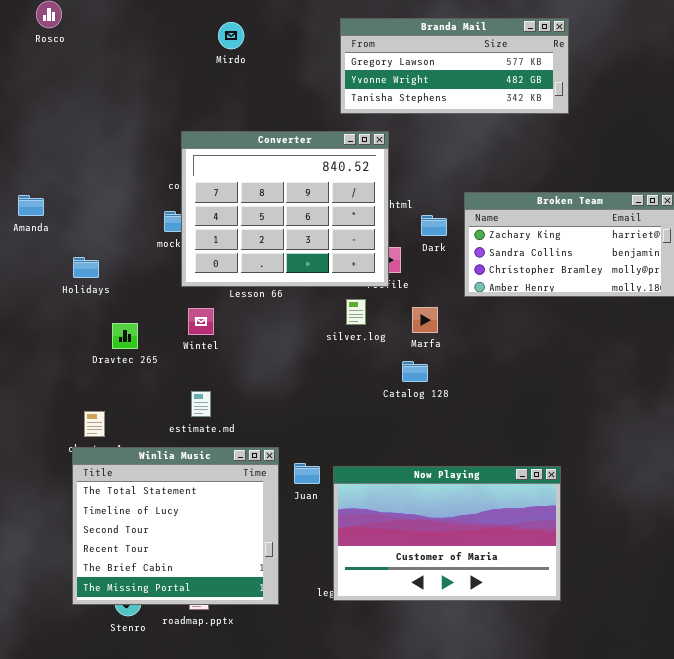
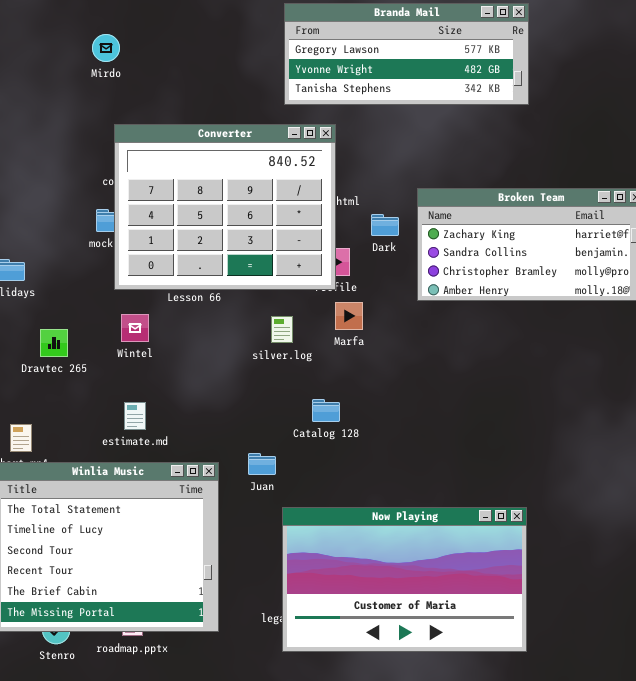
Mirdo: [218,22,244,49] -> [92,34,120,62], moved
silver.log: [346,299,366,325] -> [271,316,293,343], moved
Marfa: [412,307,438,333] -> [335,302,363,330], moved
Catalog 128: [402,361,428,382] -> [312,399,340,422], moved
Juan: [294,463,320,484] -> [248,453,276,475], moved
Now Playing: [333,466,561,601] -> [282,507,527,652], moved

